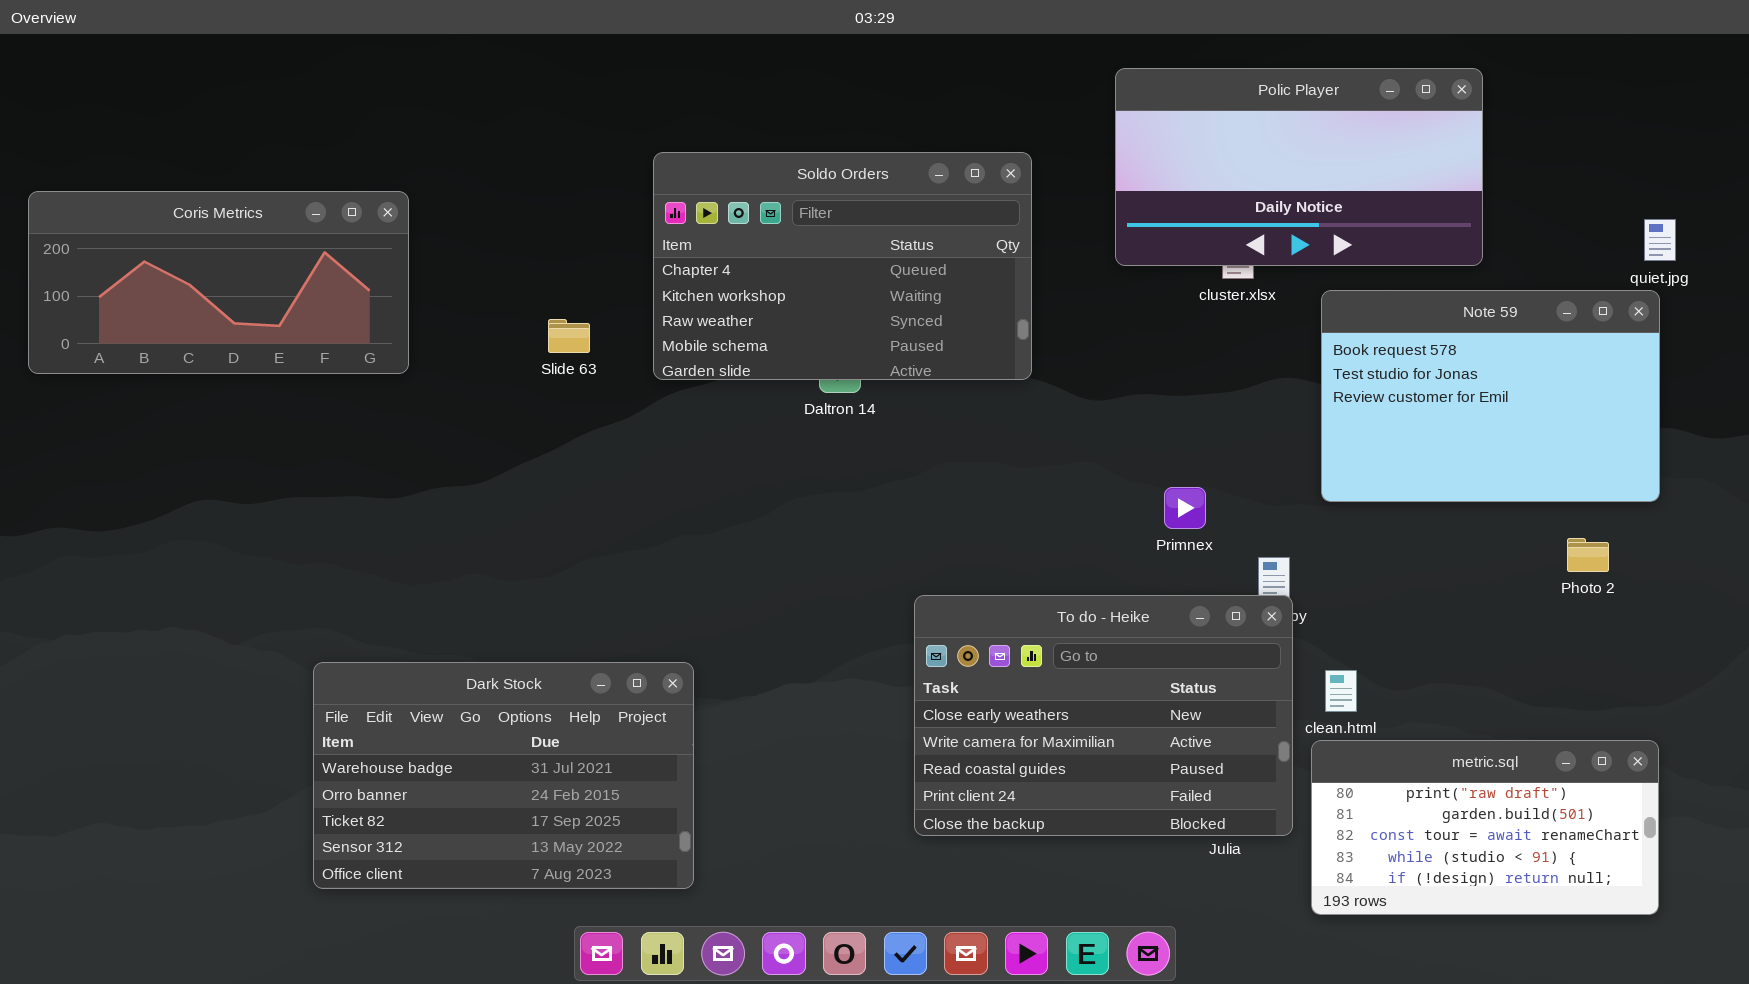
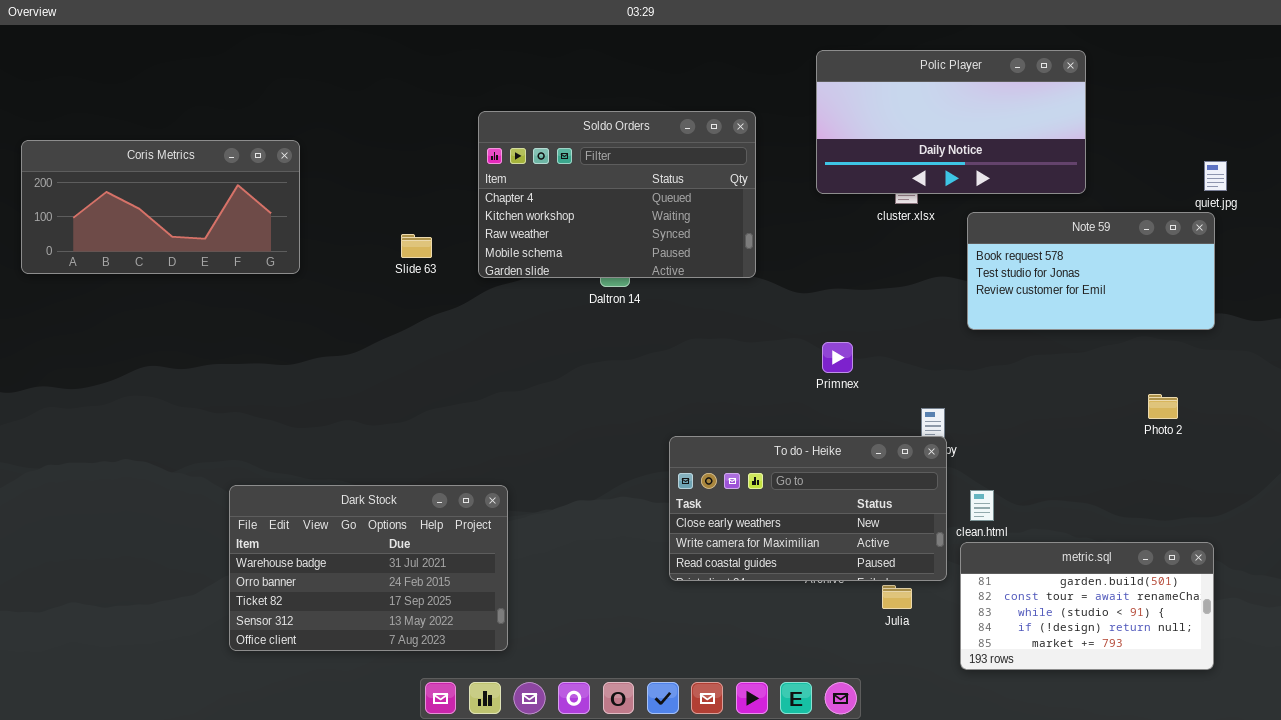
Note 59: [1321,290,1660,502] -> [967,212,1215,330], resized
Primnex: [1164,487,1206,529] -> [822,342,853,373], moved
To do - Heike: [914,595,1293,836] -> [669,436,947,581], resized
metric.sql: [1311,740,1659,915] -> [960,542,1214,670], scrolled down 1 row

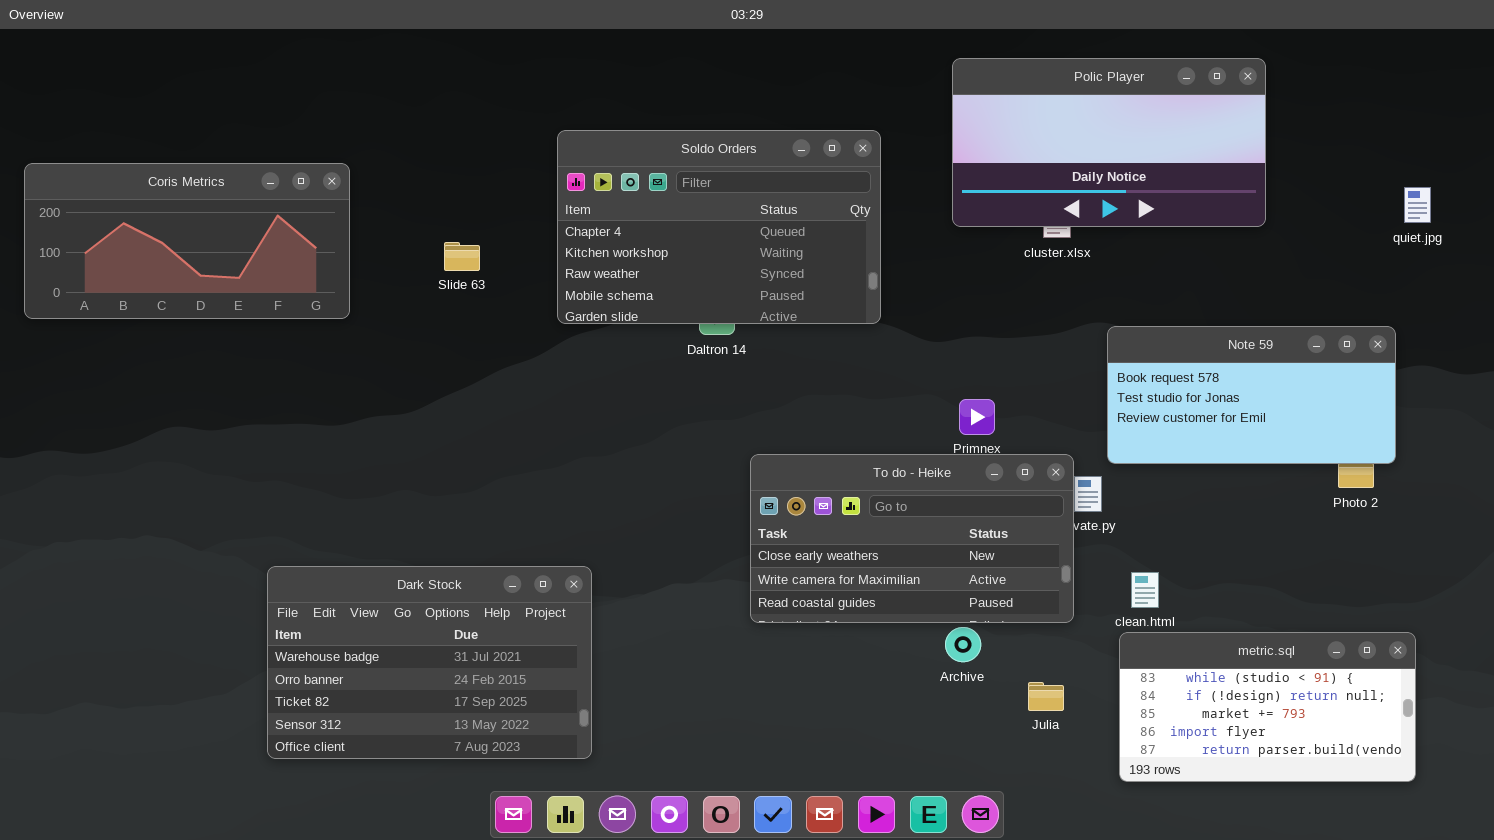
Note 59: [967,212,1215,330] -> [1107,326,1396,464], moved
Slide 63: [401,234,432,258] -> [444,242,480,271], moved
To do - Heike: [669,436,947,581] -> [750,454,1074,623], moved
metric.sql: [960,542,1214,670] -> [1119,632,1416,782], scrolled down 2 rows

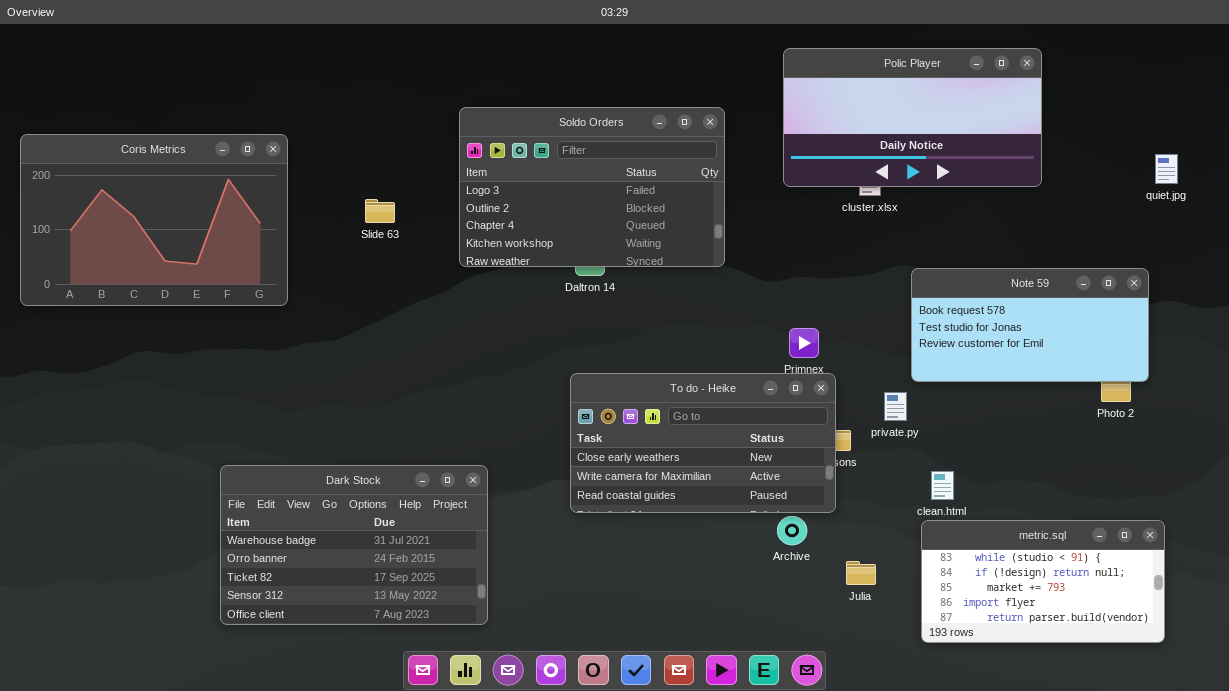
Soldo Orders: [557,130,881,324] -> [459,107,725,267], scrolled up 2 rows
Coris Metrics: [24,163,350,319] -> [20,134,288,306], resized
To do - Heike: [750,454,1074,623] -> [570,373,836,513], moved

